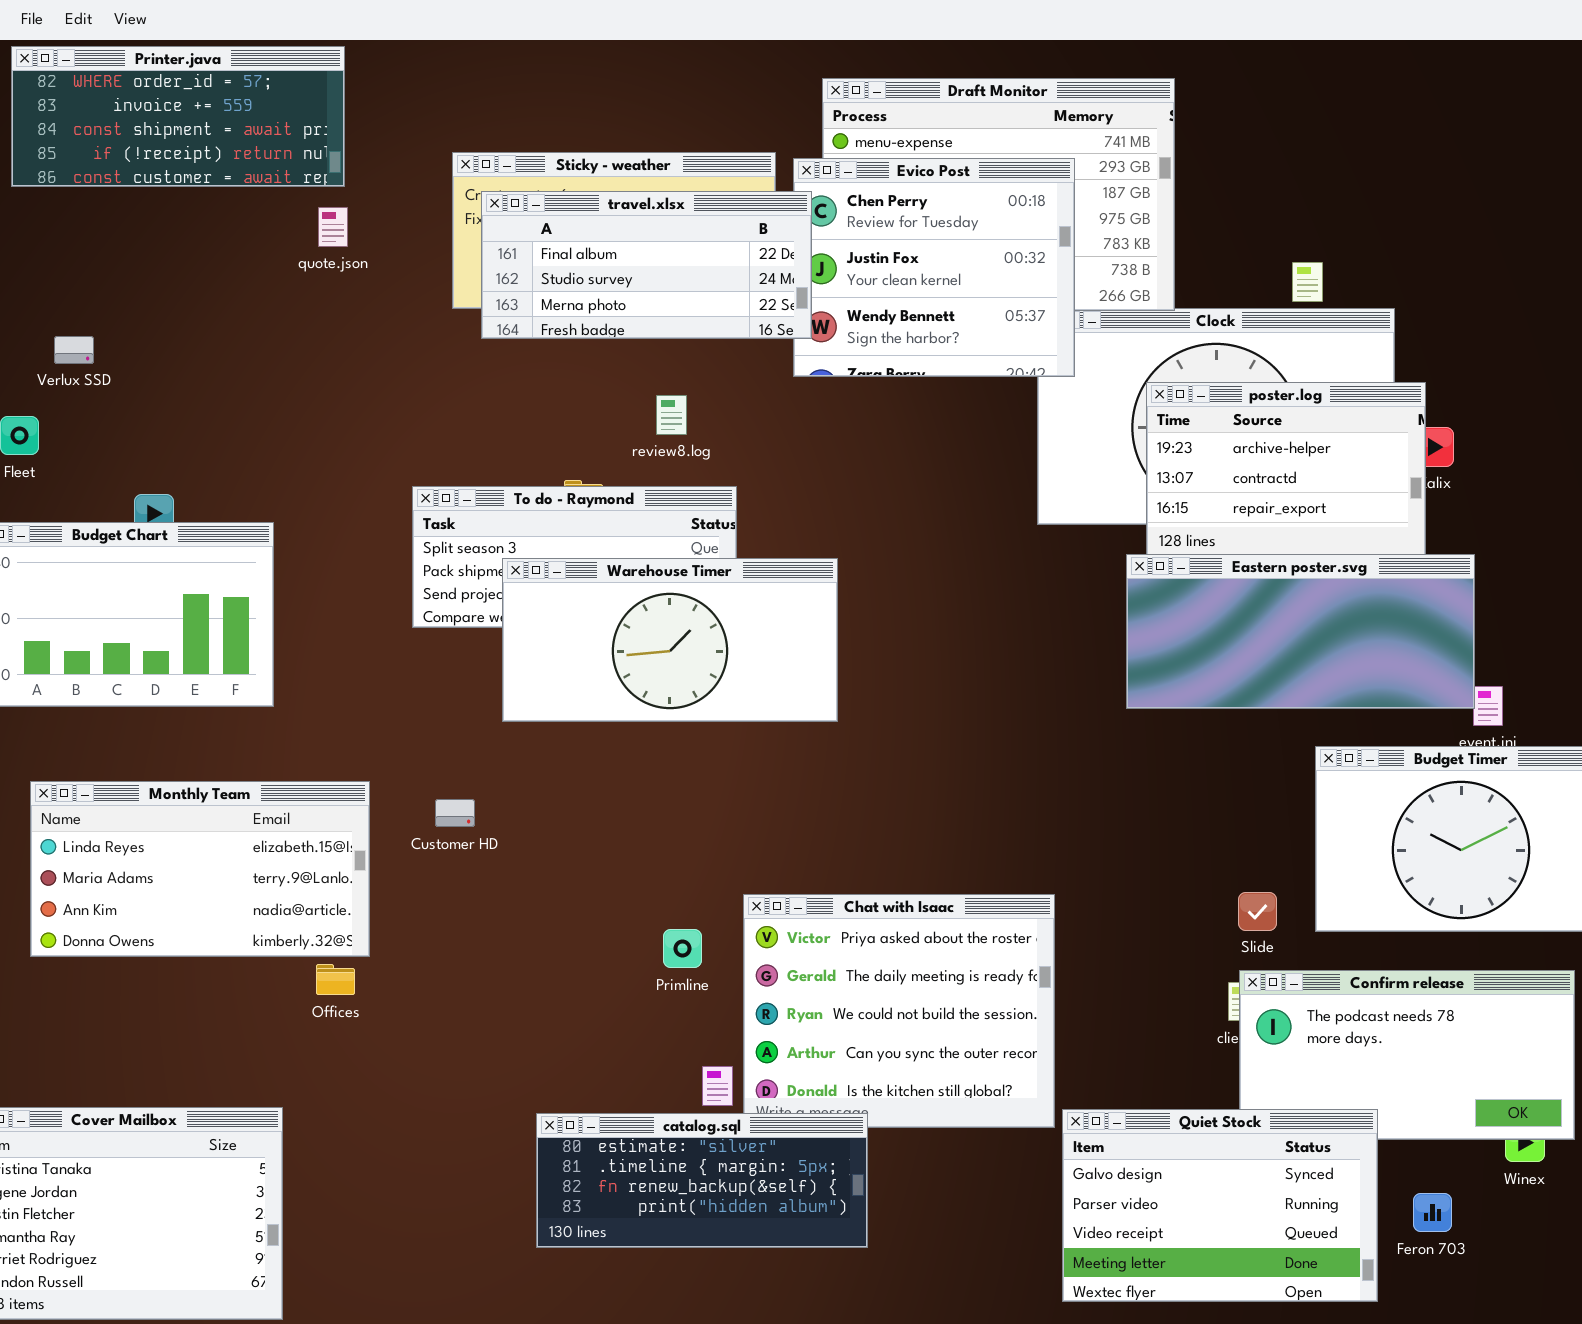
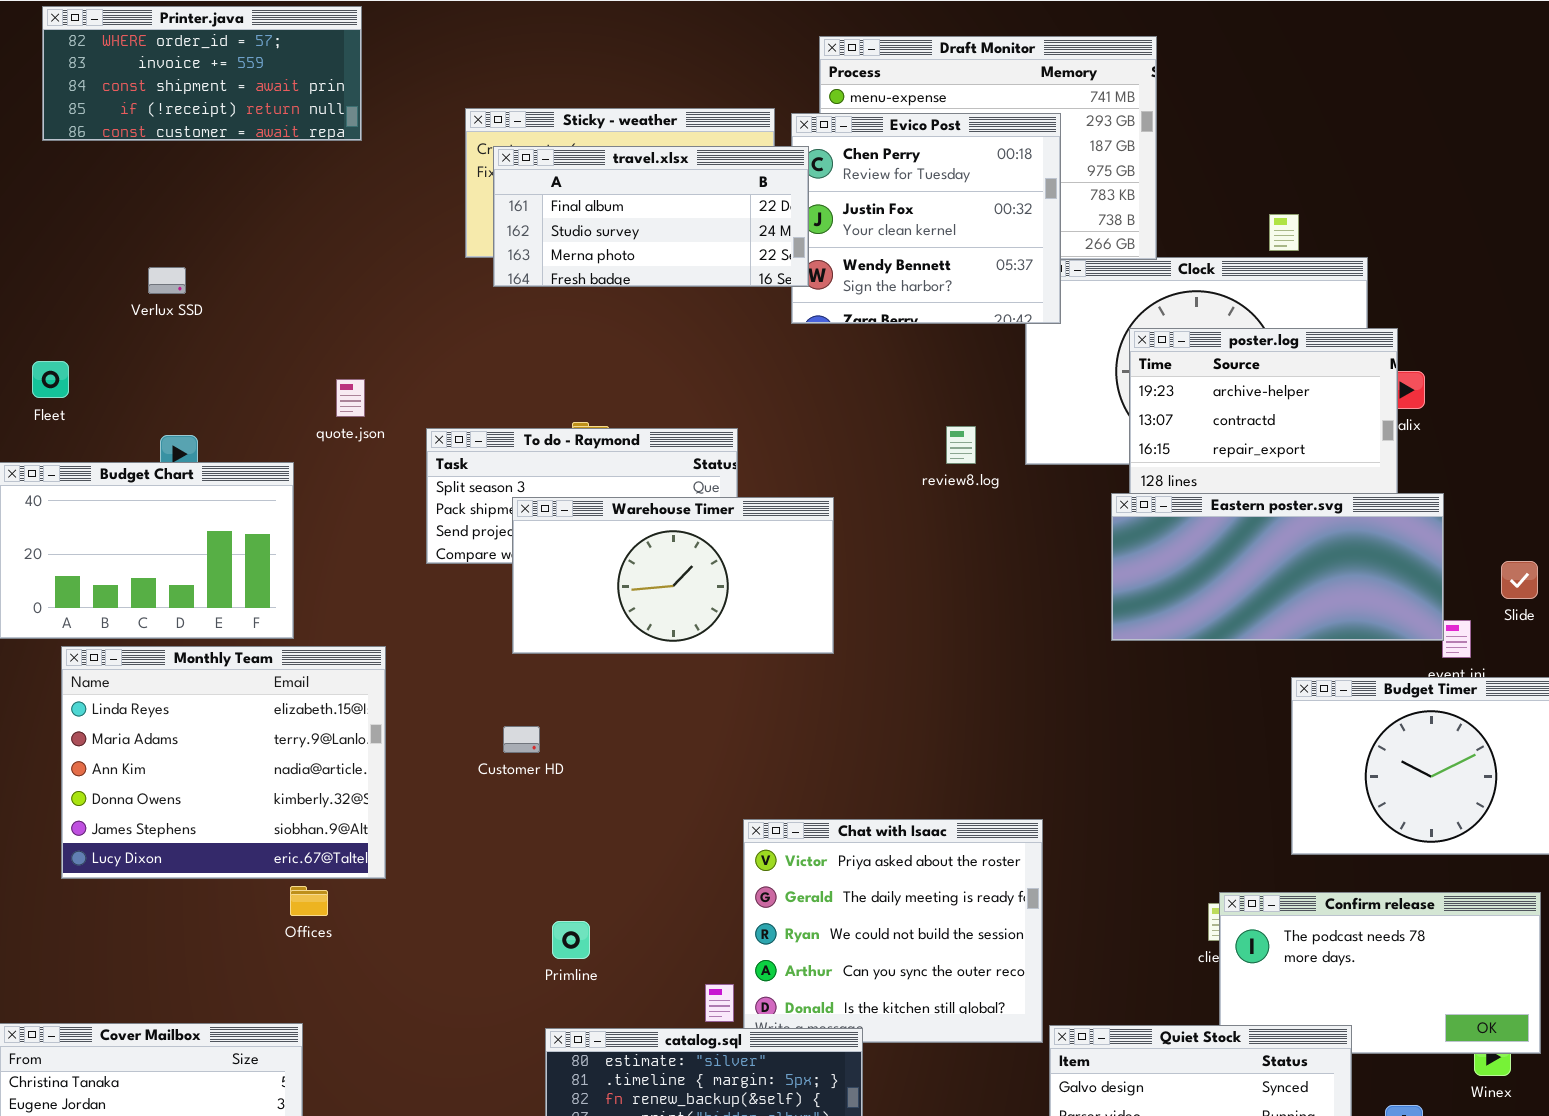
quote.json: [318,207,348,247] -> [336,379,365,417], moved
Verlux SSD: [54,336,94,364] -> [148,267,186,294], moved
review8.log: [656,395,687,435] -> [946,426,976,464], moved
Monthly Team: [30,781,370,957] -> [61,646,386,879], resized
Customer HD: [435,799,475,827] -> [503,726,540,753], moved
Slide: [1238,892,1277,931] -> [1501,561,1538,599], moved
Primline: [663,929,702,968] -> [552,921,590,959], moved
Offices: [316,964,355,995] -> [290,886,328,916], moved

